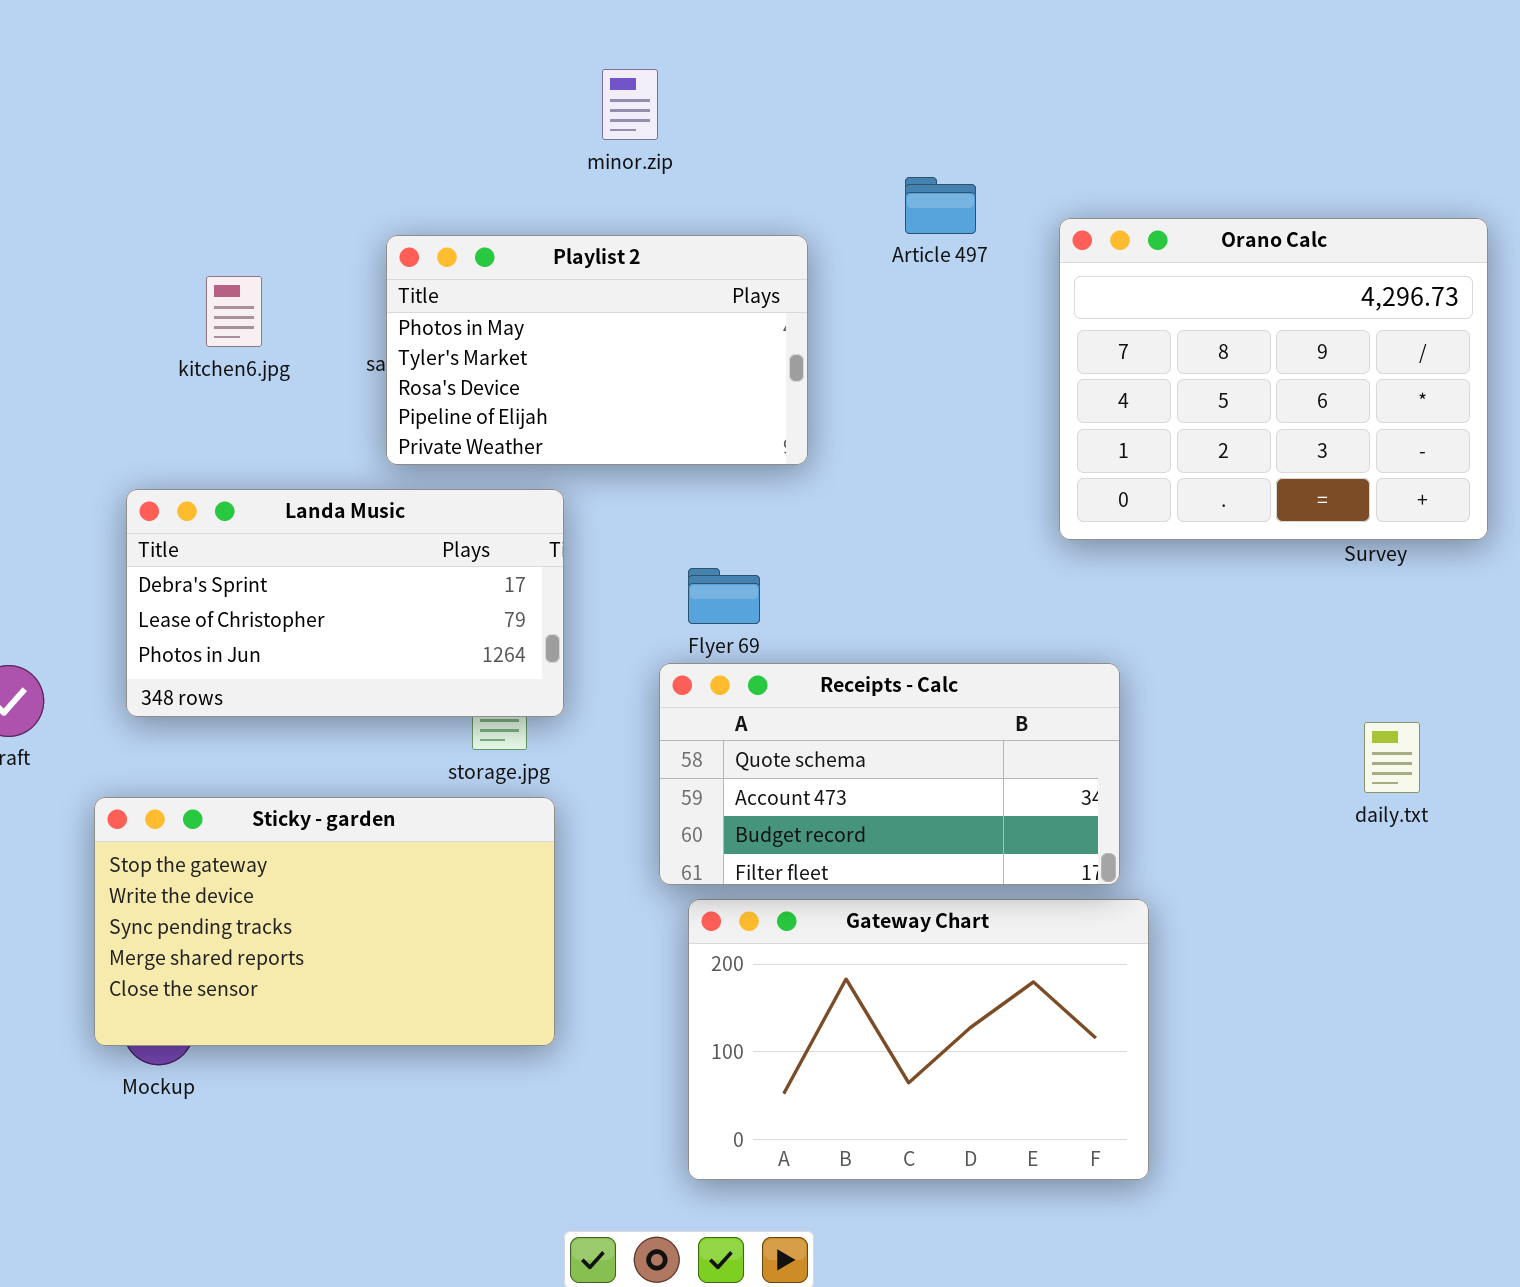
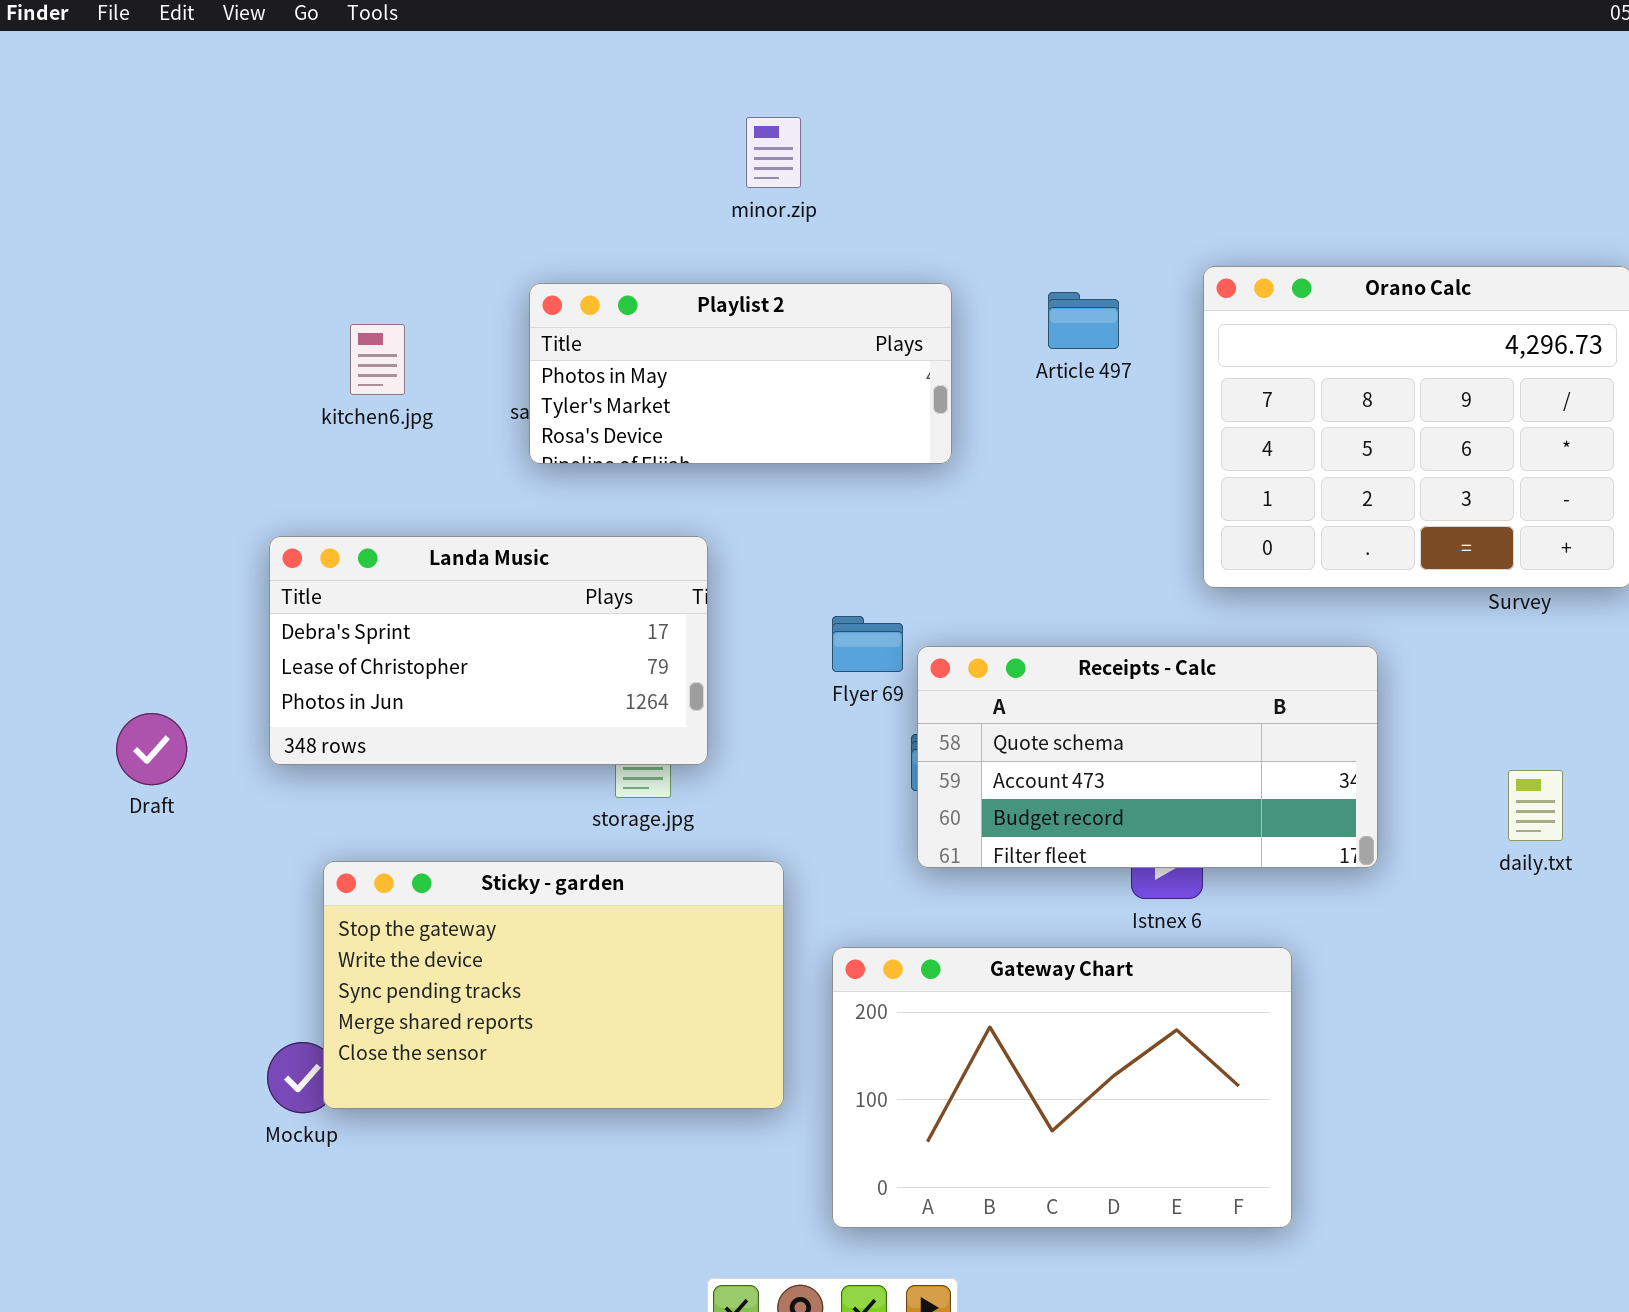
Article 497: [905,177,976,234] -> [1048,292,1119,349], moved
Playlist 2: [386,235,808,465] -> [529,283,952,464], resized
Receipts - Calc: [659,663,1120,885] -> [917,646,1378,868], moved
Sticky - garden: [94,797,555,1046] -> [323,861,784,1109], moved

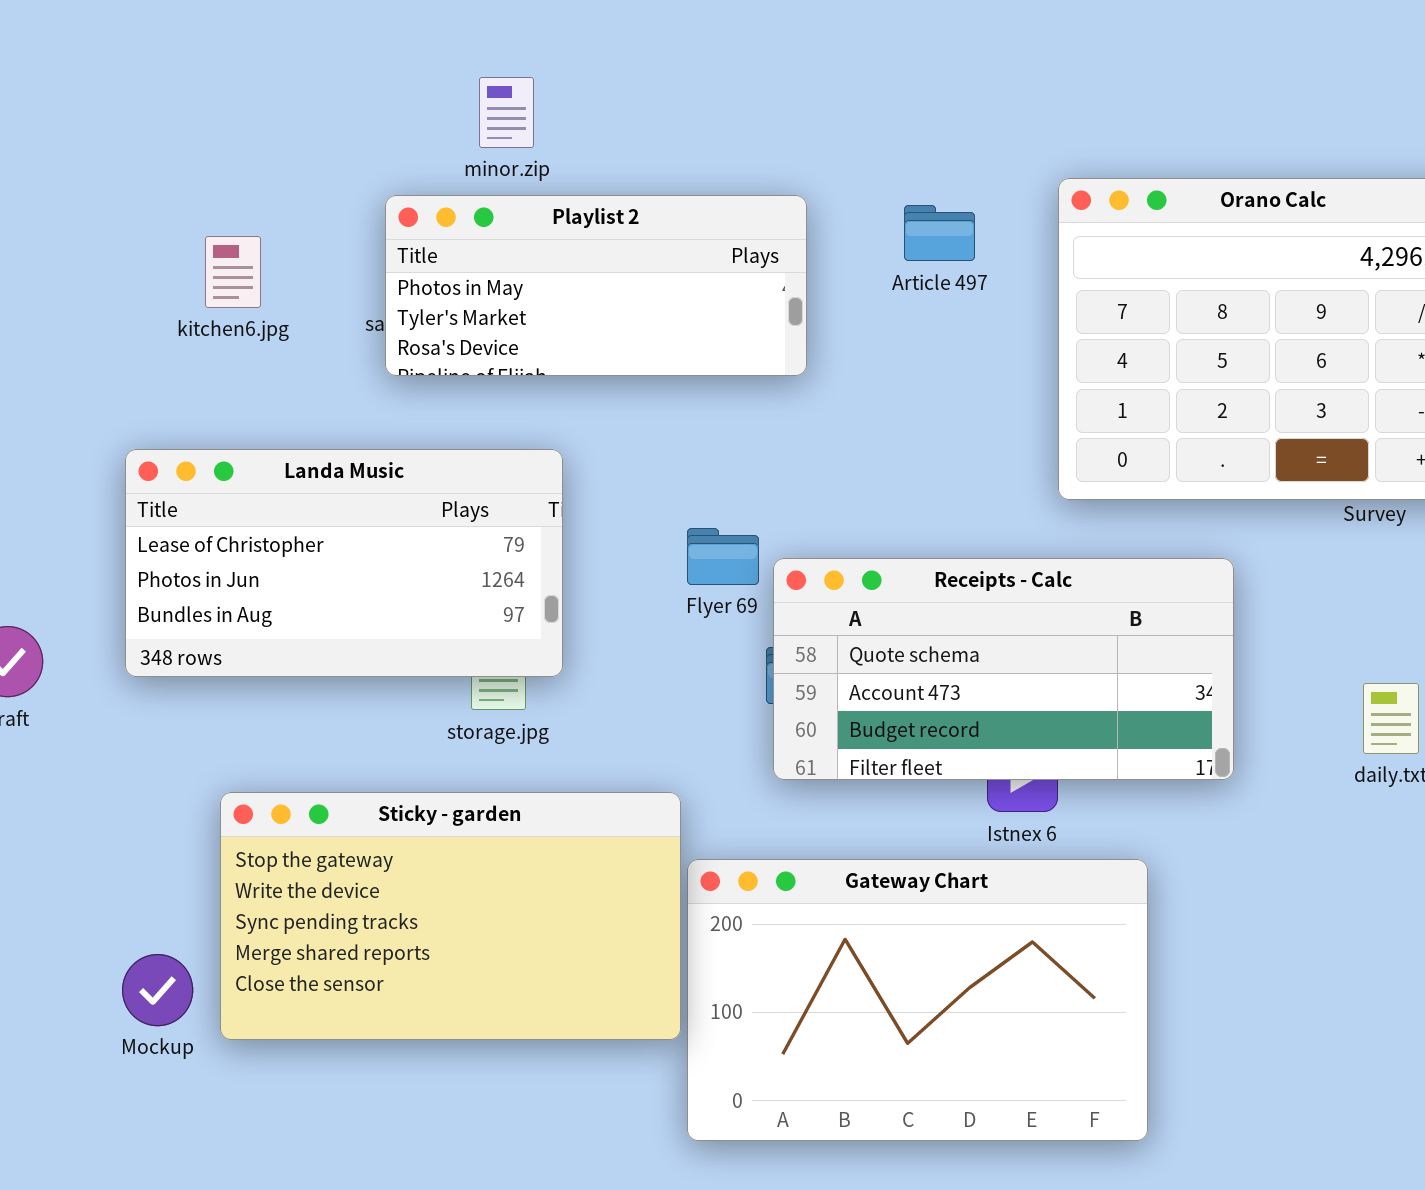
minor.zip: [746,117,801,188] -> [479,77,534,148], moved
Landa Music: [269,536,708,765] -> [125,449,563,677], scrolled down 1 row
Sticky - garden: [323,861,784,1109] -> [220,792,681,1040], moved

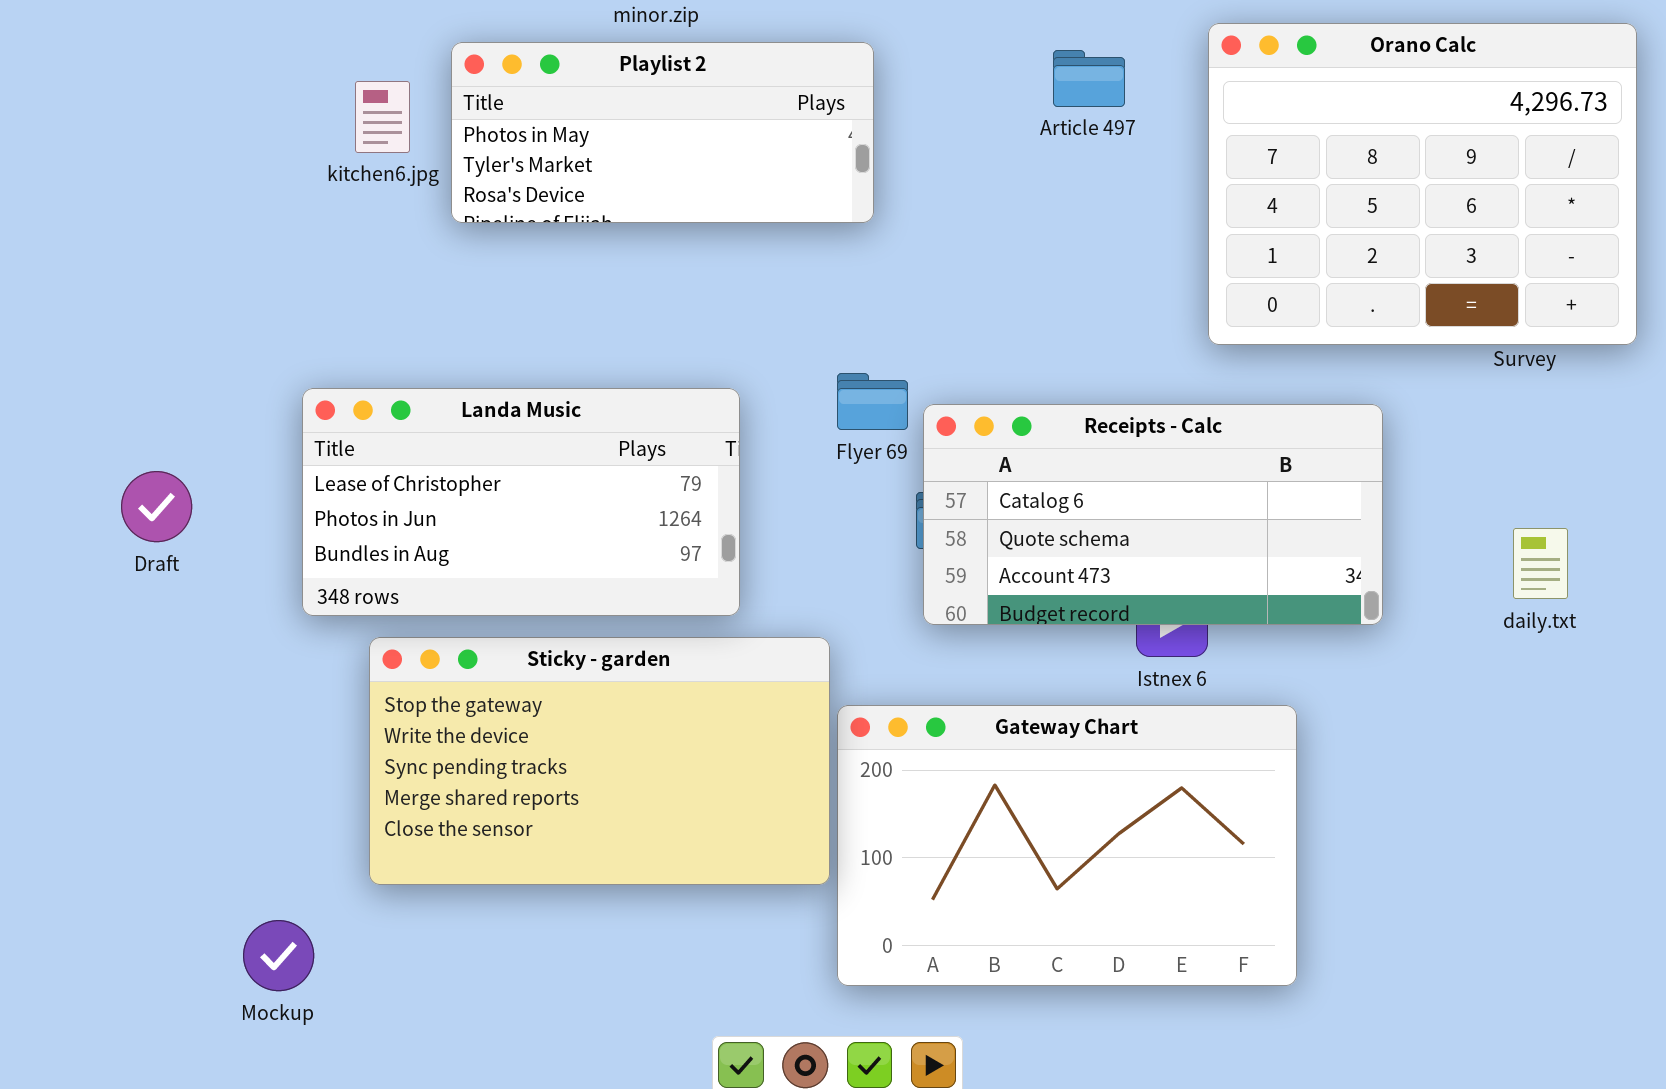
Playlist 2: [385,195,807,376] -> [451,42,874,223], moved
Landa Music: [125,449,563,677] -> [302,388,740,616], moved
Receipts - Calc: [773,558,1234,780] -> [923,404,1383,625], scrolled up 1 row
Mockup: [122,954,193,1026] -> [243,920,314,991], moved

